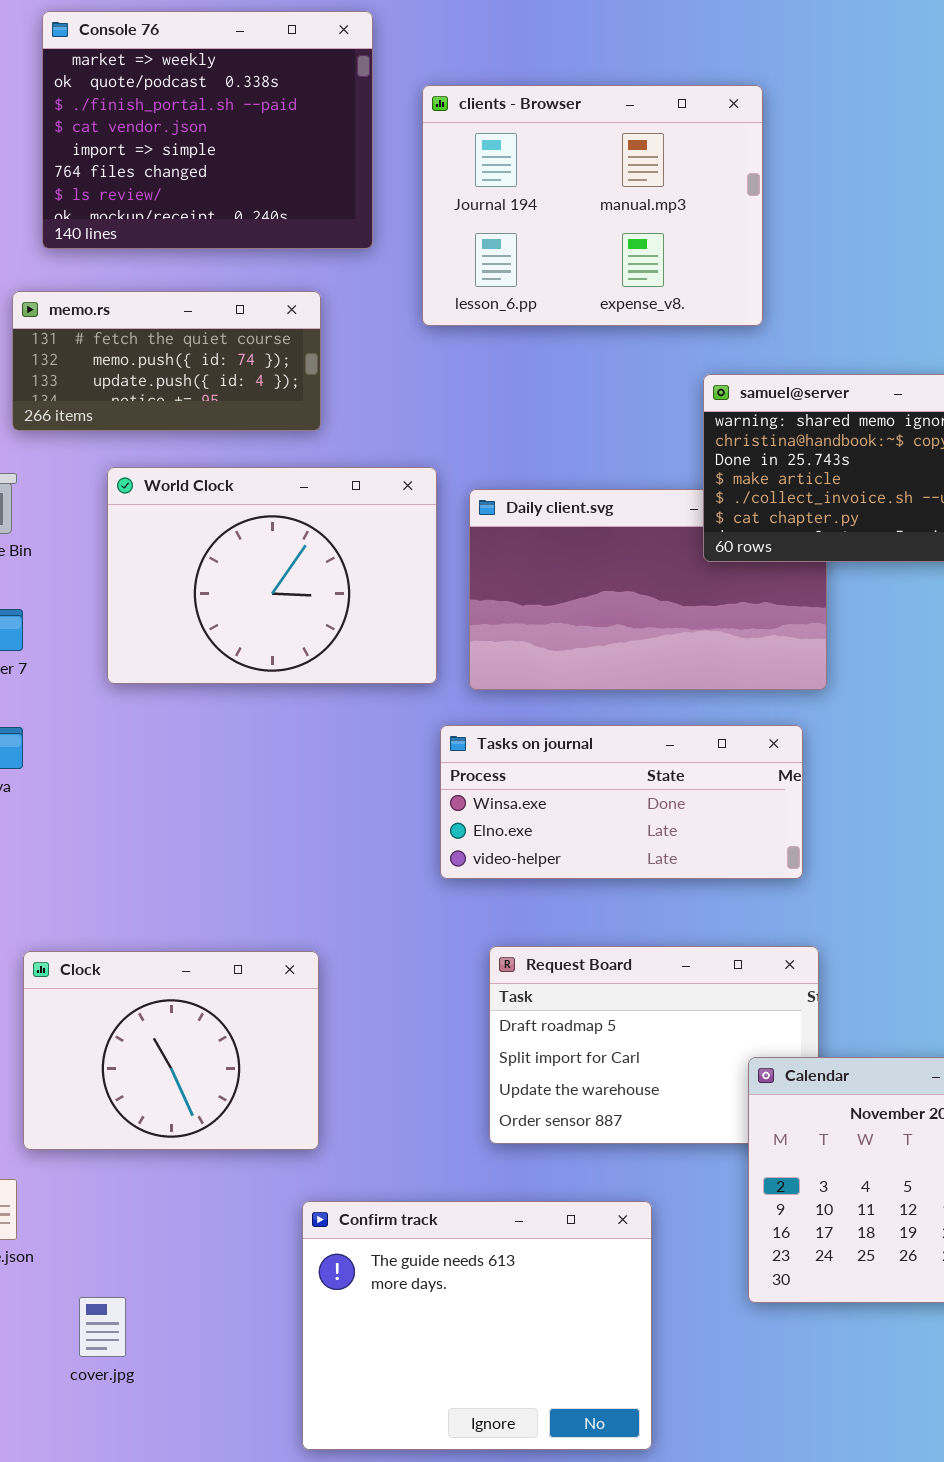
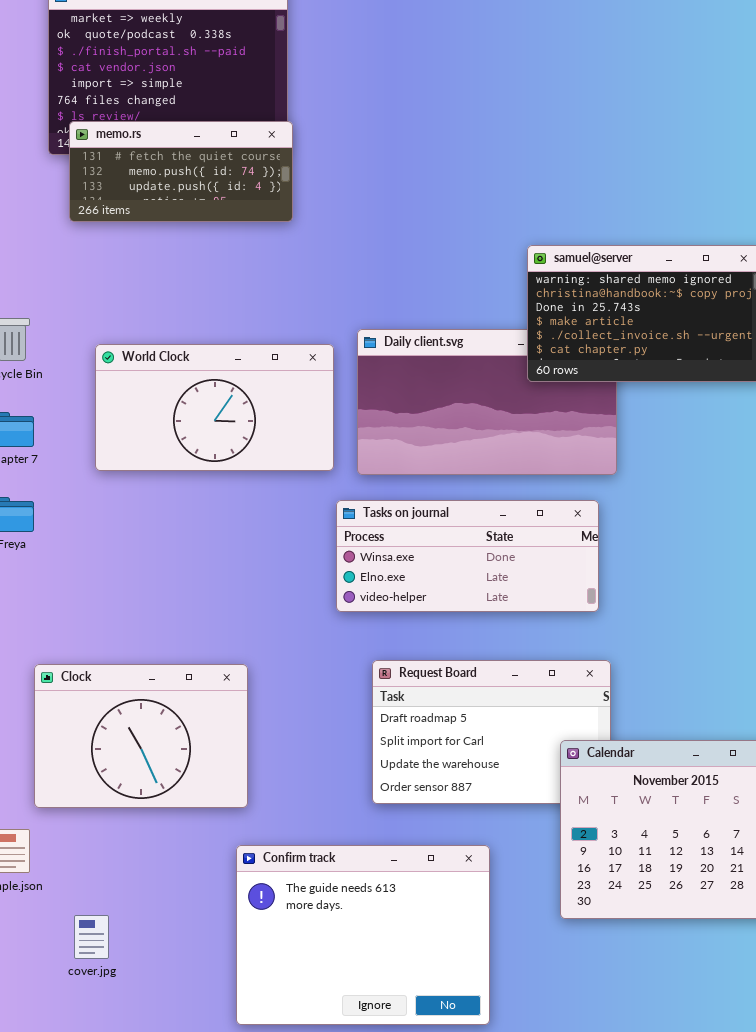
clients - Browser: [422,85,763,326] -> none, closed
memo.rs: [12,291,321,431] -> [69,121,293,222], moved
World Clock: [107,467,437,684] -> [95,344,334,471], resized

